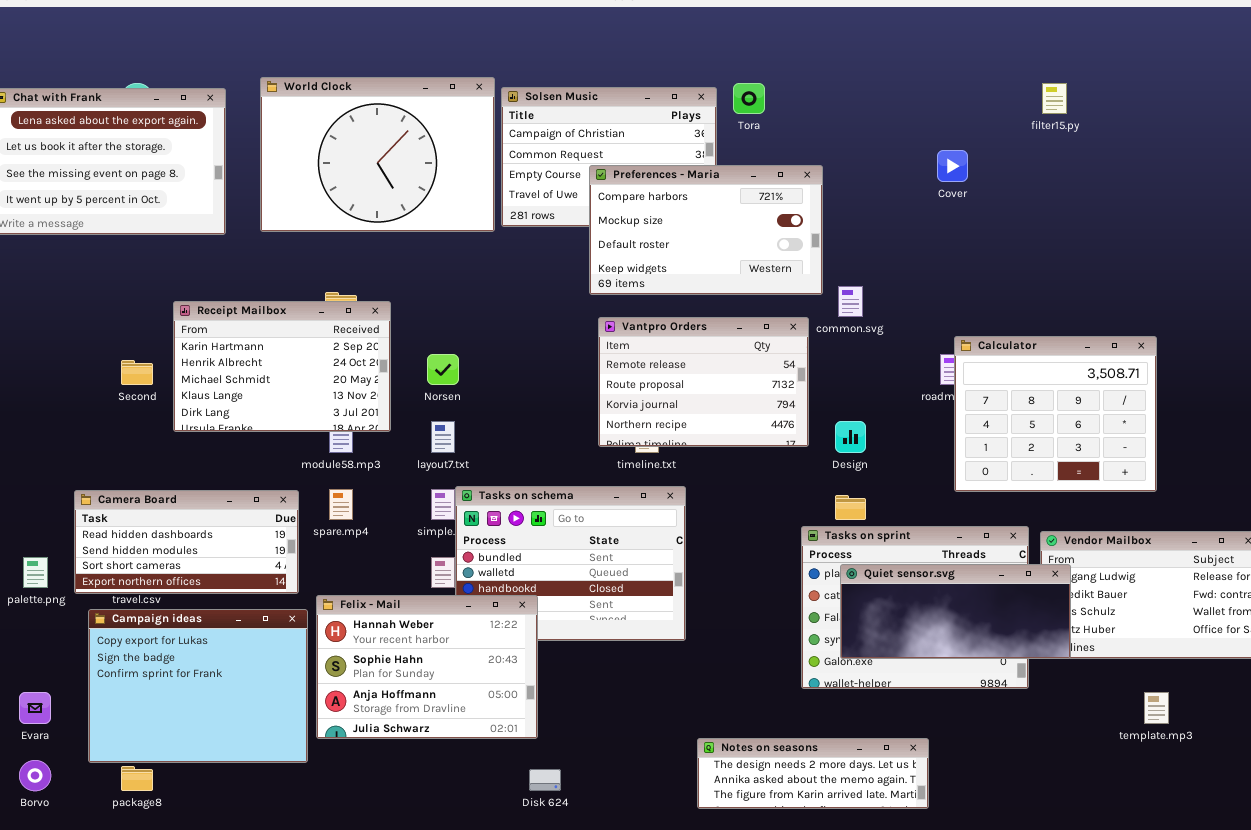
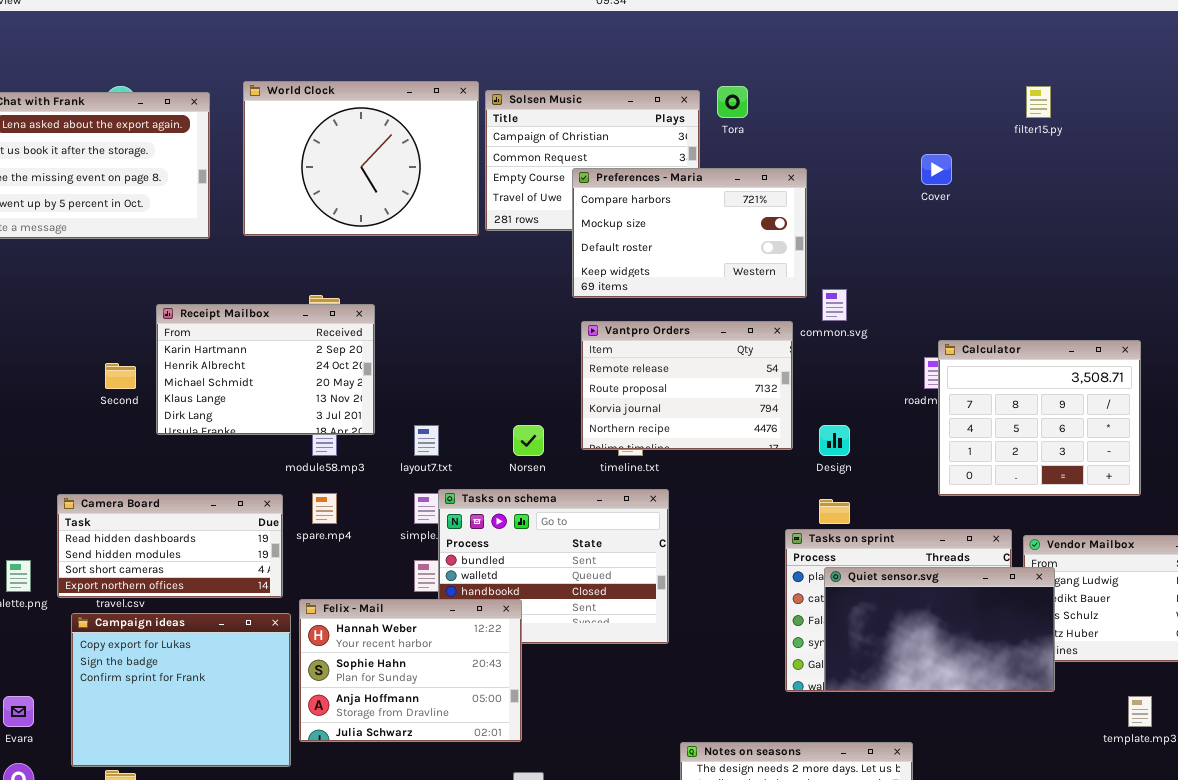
Norsen: [427,354,459,385] -> [513,425,544,456], moved
Quiet sensor.svg: [840,564,1071,659] -> [824,567,1055,692], resized

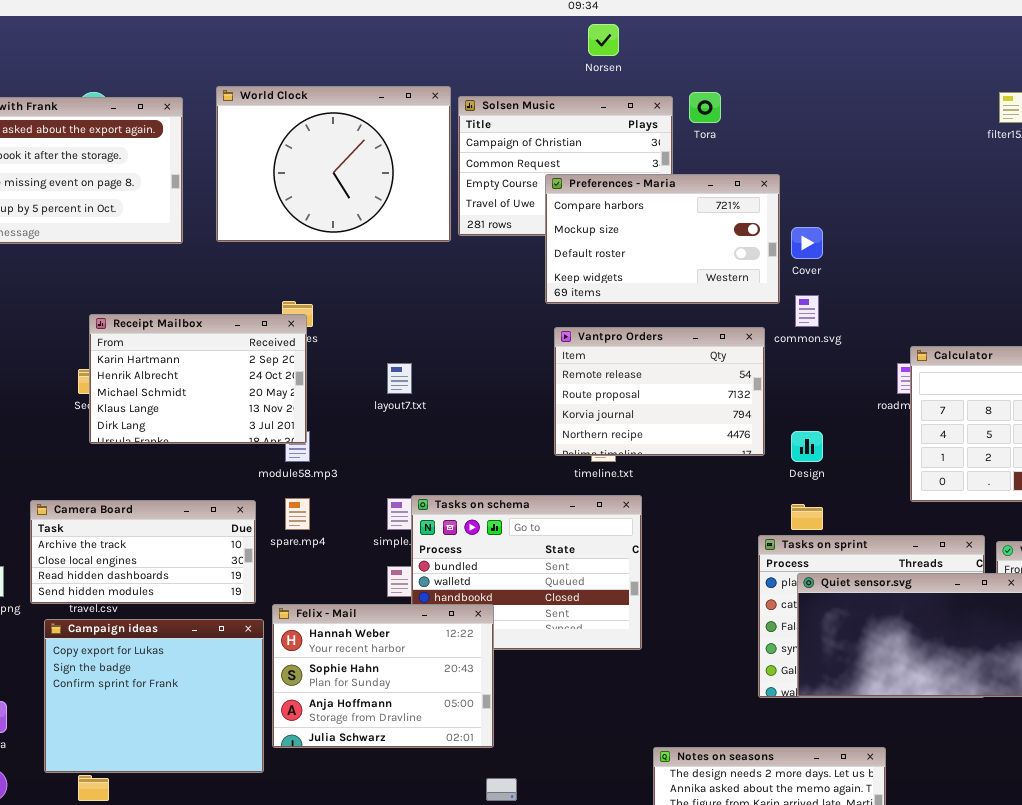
Cover: [921,154,952,185] -> [791,227,823,259], moved
Receipt Mailbox: [156,304,375,435] -> [89,314,307,444], moved
layout7.txt: [414,425,439,456] -> [387,363,412,394], moved
Norsen: [513,425,544,456] -> [588,24,619,56], moved
Camera Board: [57,494,283,598] -> [30,500,256,604], scrolled up 2 rows

